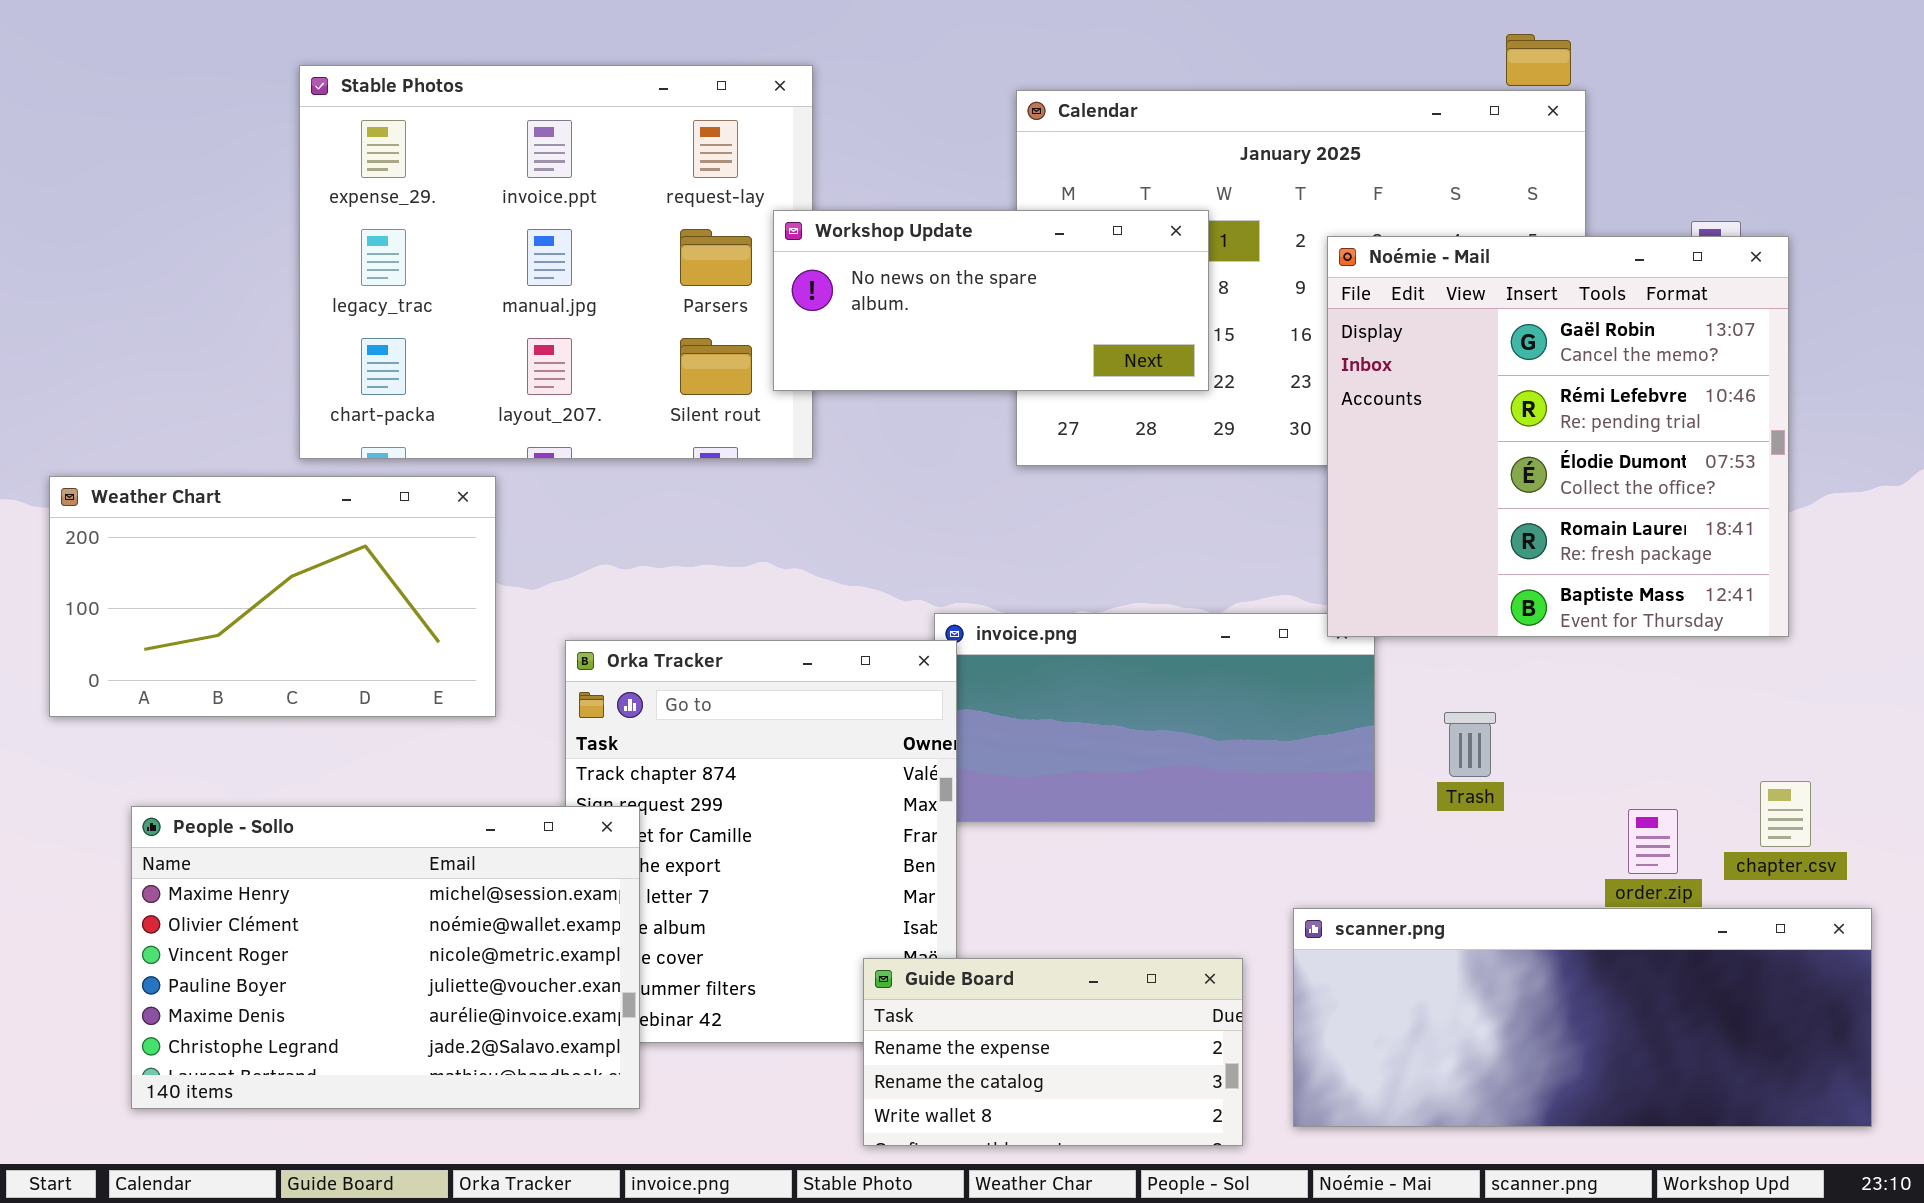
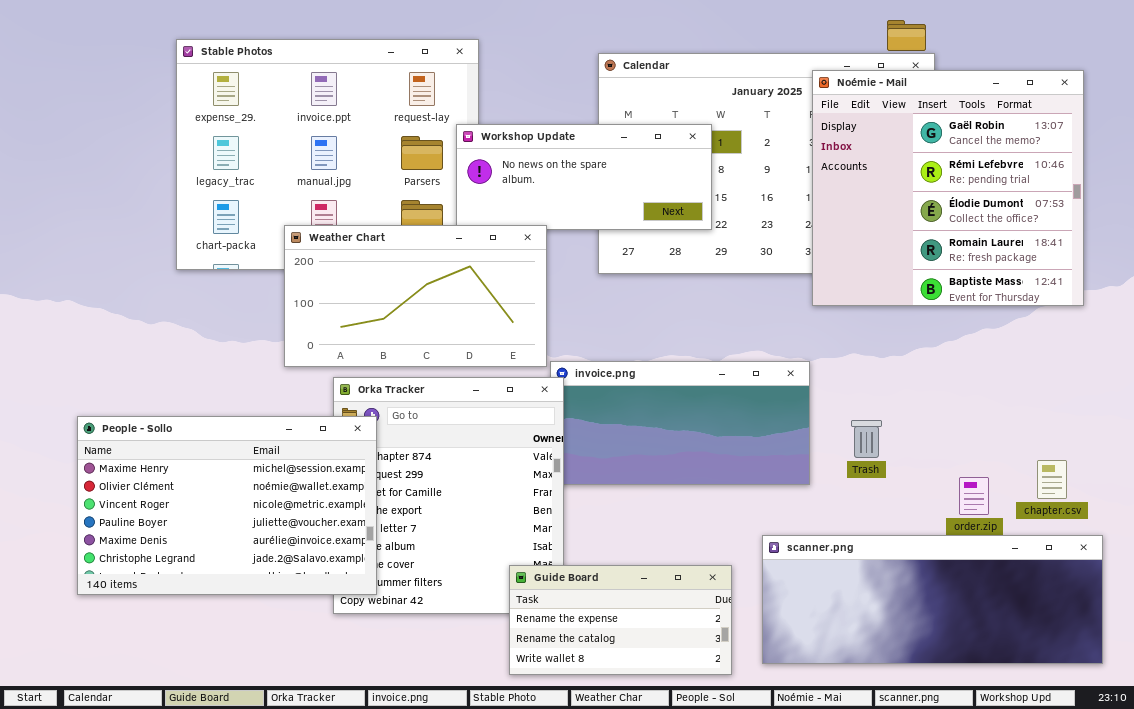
Noémie - Mail: [1327,236,1789,637] -> [812,70,1084,306], moved
Weather Chart: [49,476,496,717] -> [284,225,547,367], moved
People - Sollo: [131,806,640,1109] -> [77,416,377,595], moved

